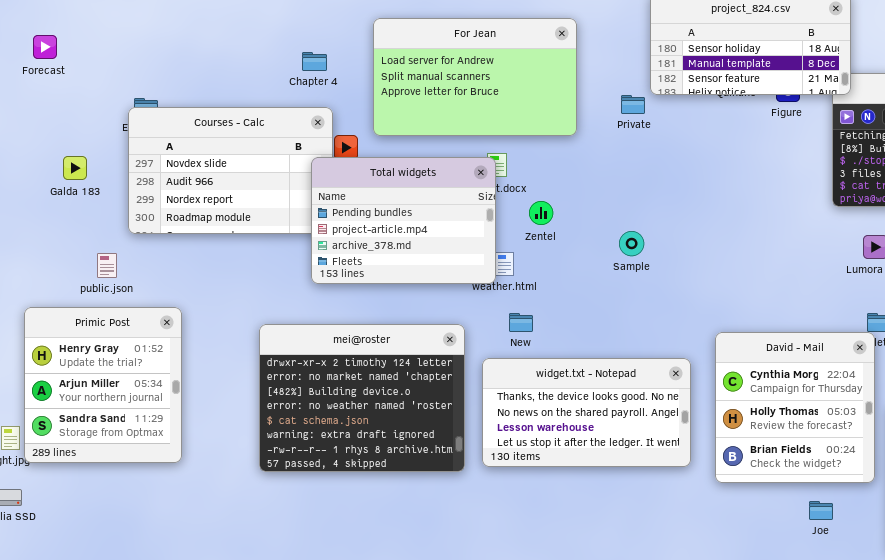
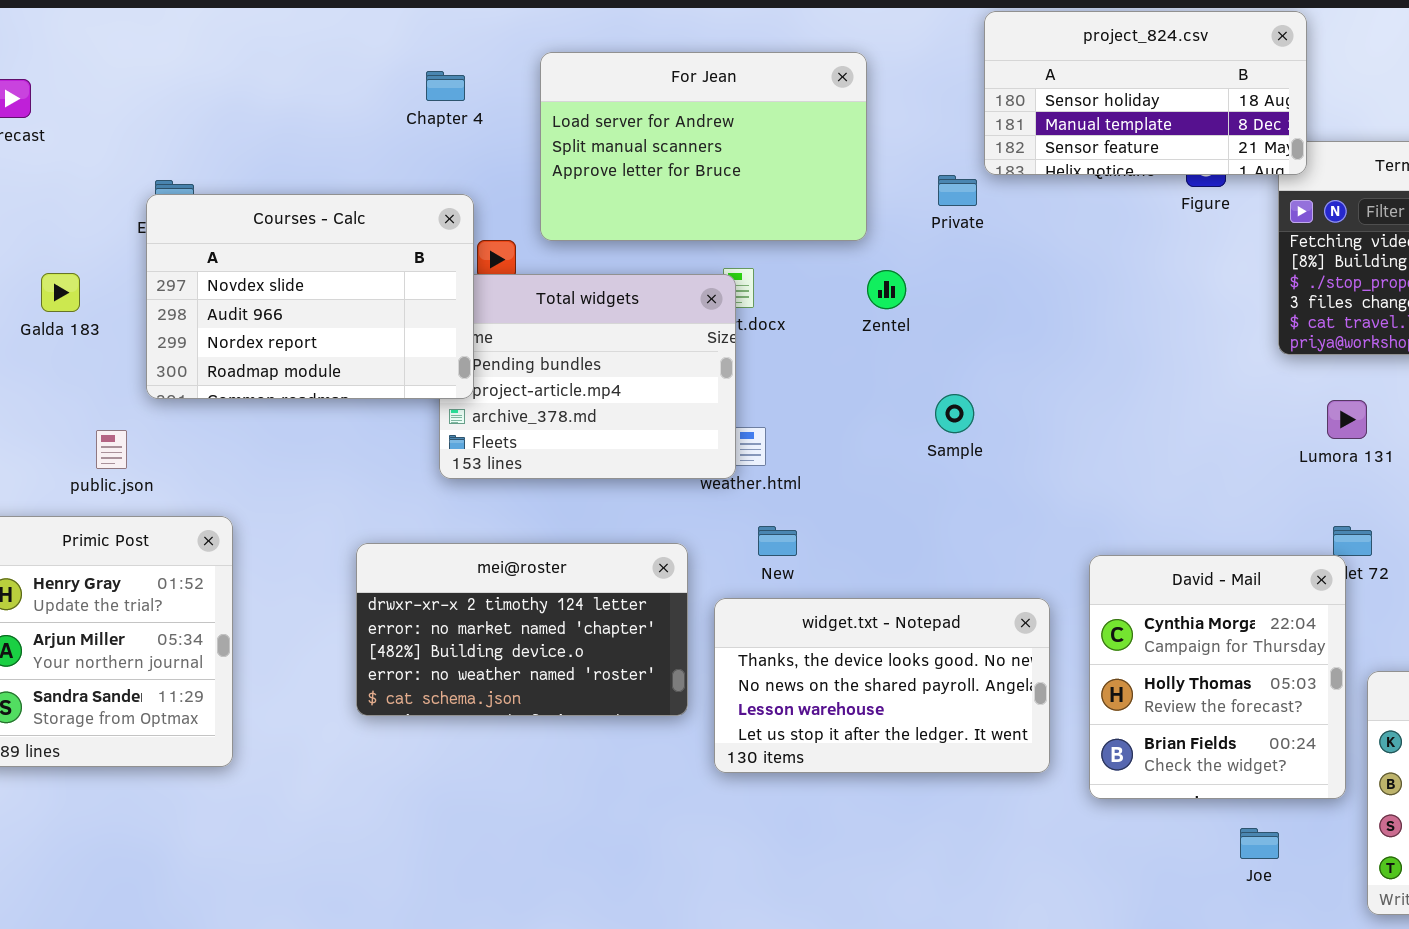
Chapter 4: [302,52,327,71] -> [426,71,465,101], moved
Courses - Calc: [128,107,333,234] -> [146,194,474,399], raised
Zentel: [529,201,553,225] -> [867,270,906,309], moved
mei@roster: [259,324,465,472] -> [356,543,688,716], resized

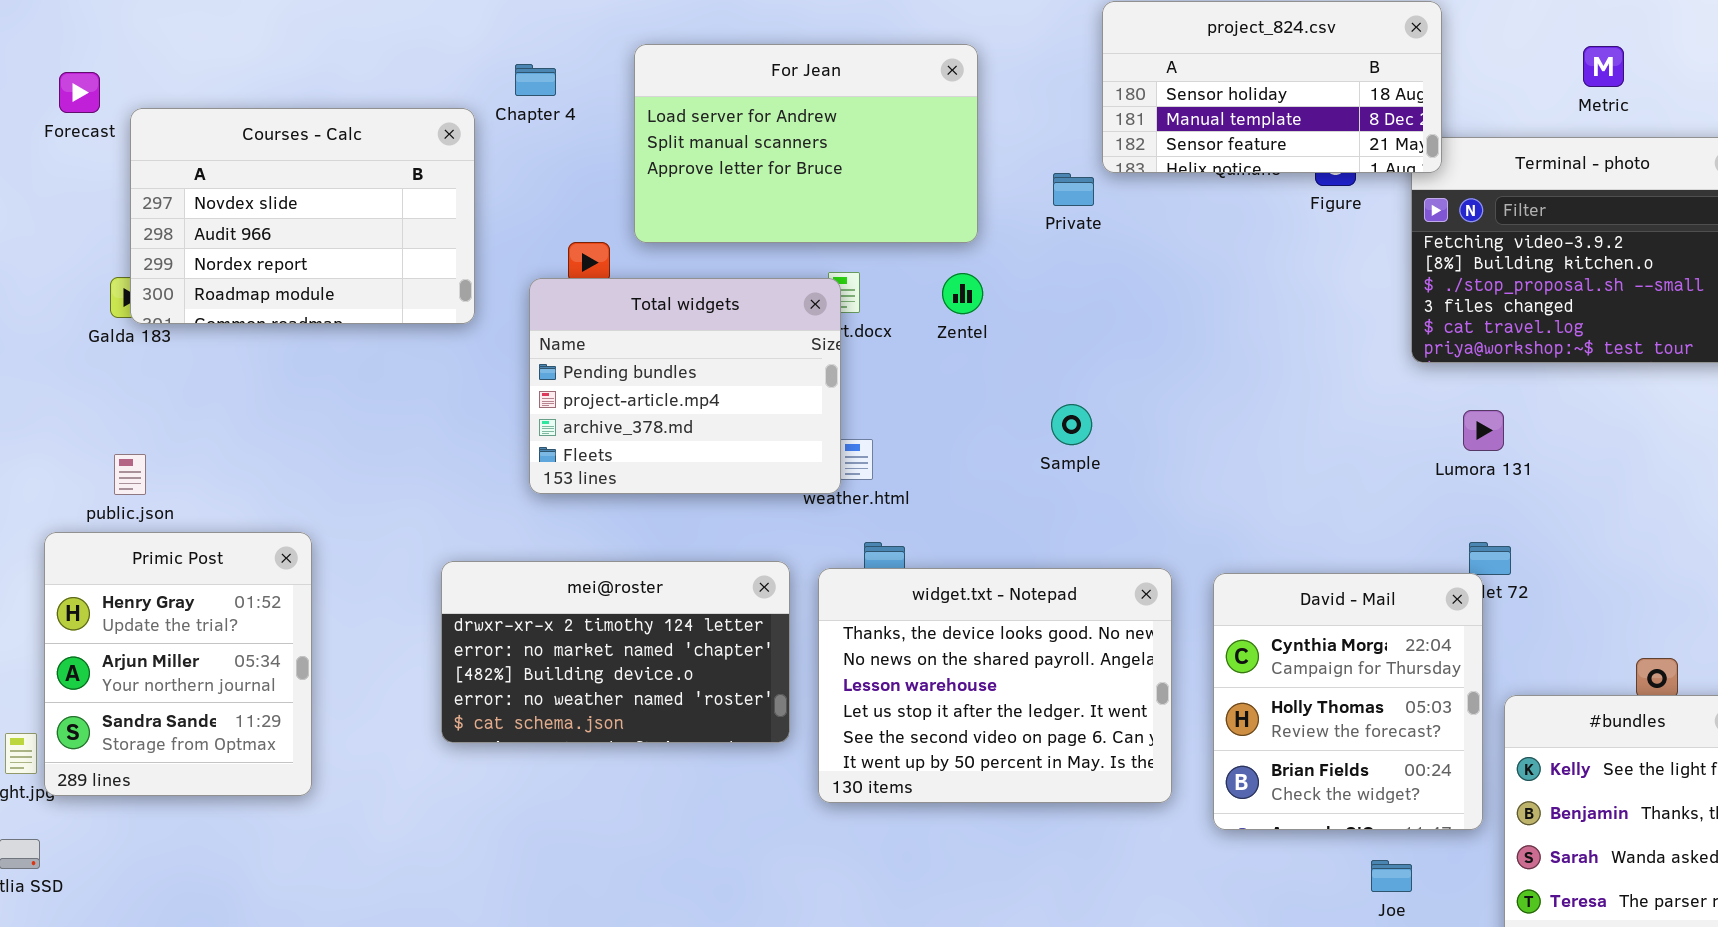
Courses - Calc: [146,194,474,399] -> [130,108,475,324], moved
Zentel: [867,270,906,309] -> [942,273,983,314], moved
public.json: [96,430,127,469] -> [114,454,146,495], moved
widget.txt - Notepad: [714,598,1050,773] -> [818,568,1172,803], resized

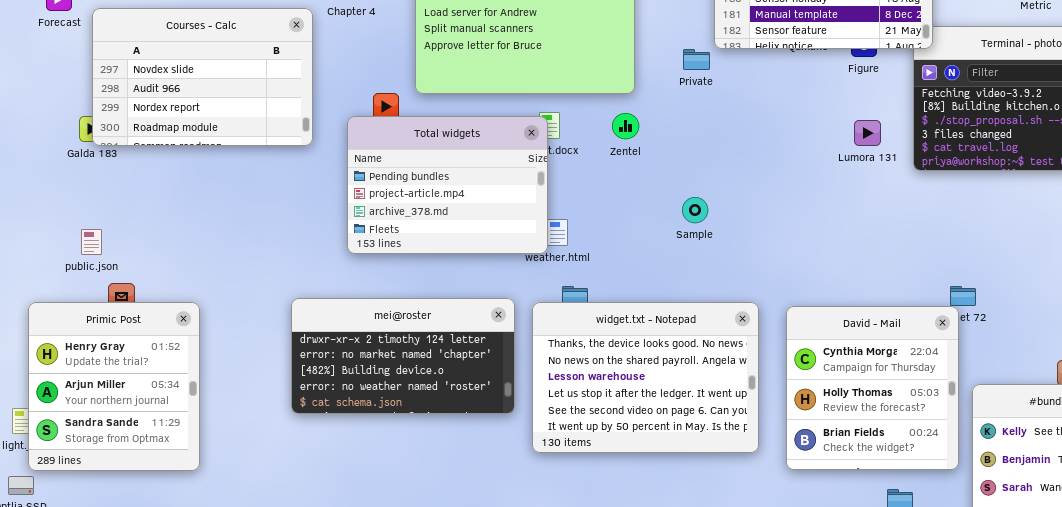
Lumora 131: [1463,410,1504,451] -> [854,120,881,146], moved
Primic Post: [44,532,312,796] -> [28,302,200,471], moved

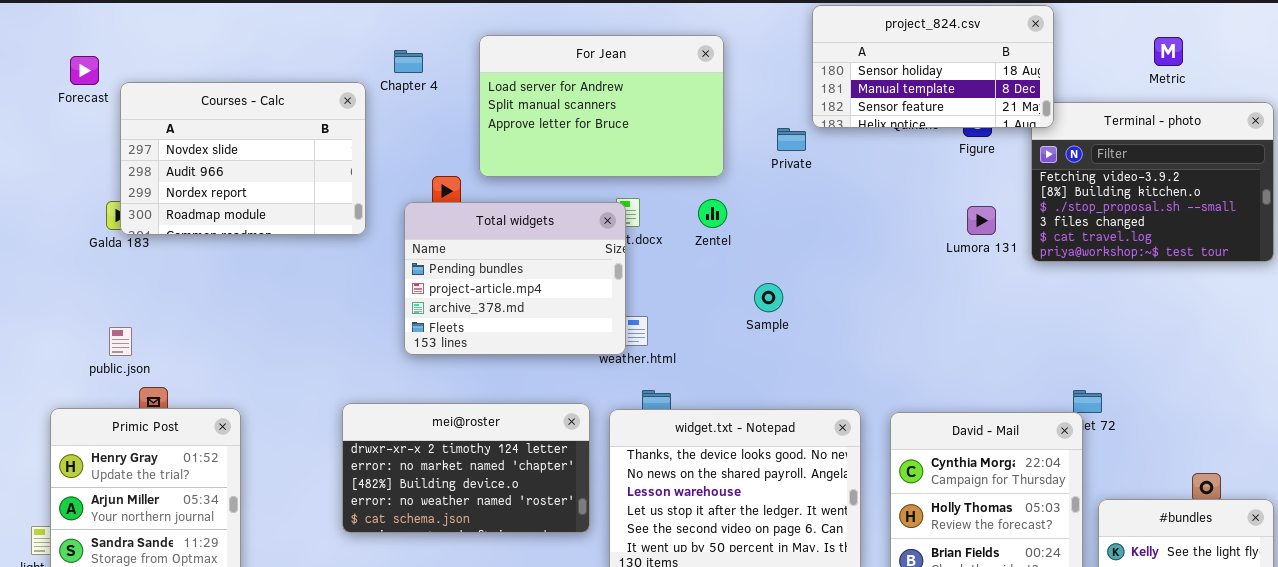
Sample: [682,197,708,223] -> [754,283,783,312], moved

